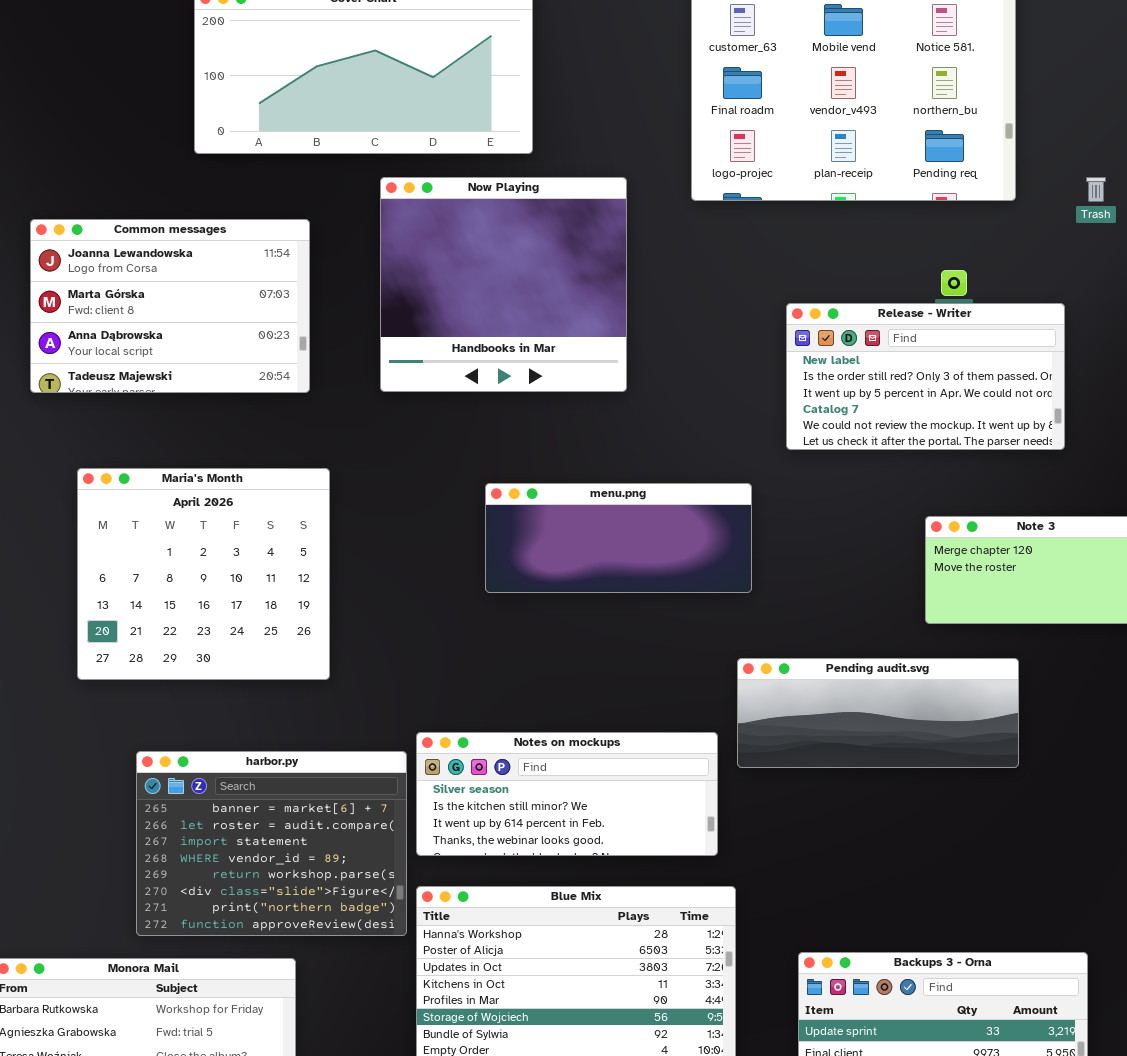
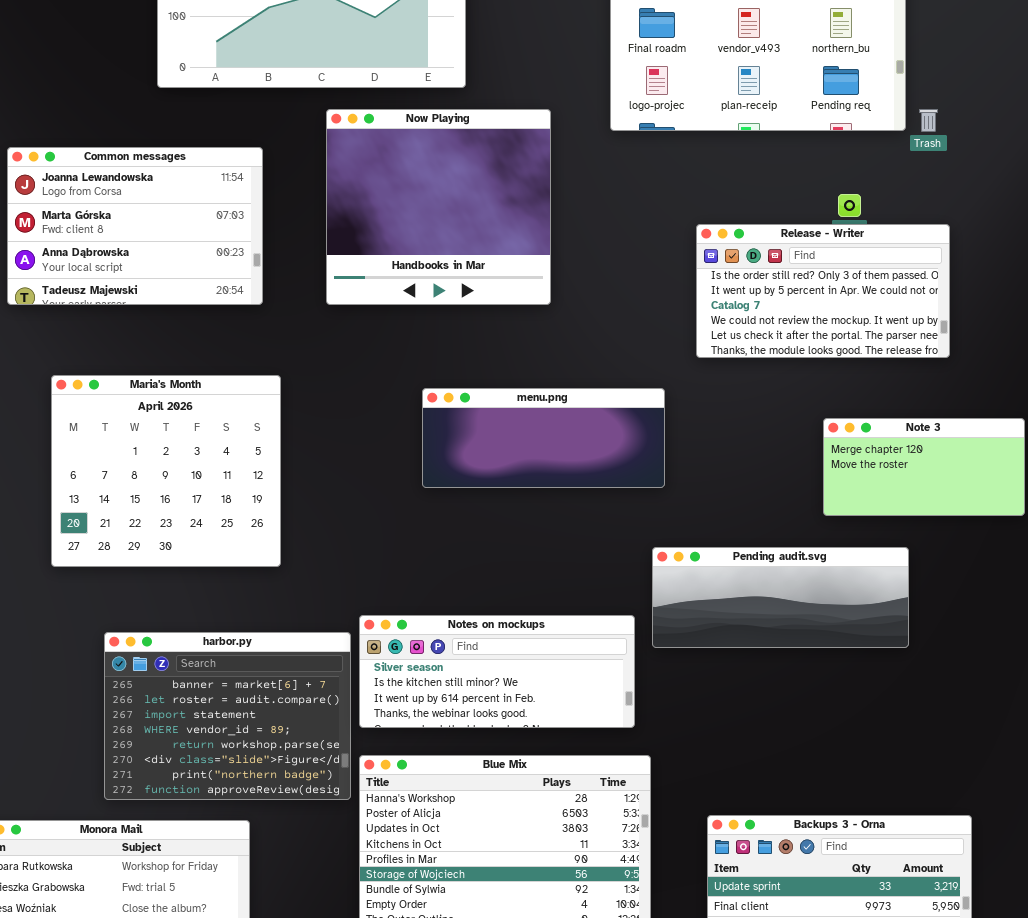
Trash: [1086,177,1106,202] -> [919,109,938,132], moved
Release - Writer: [786,303,1065,450] -> [696,224,950,358], scrolled down 1 row

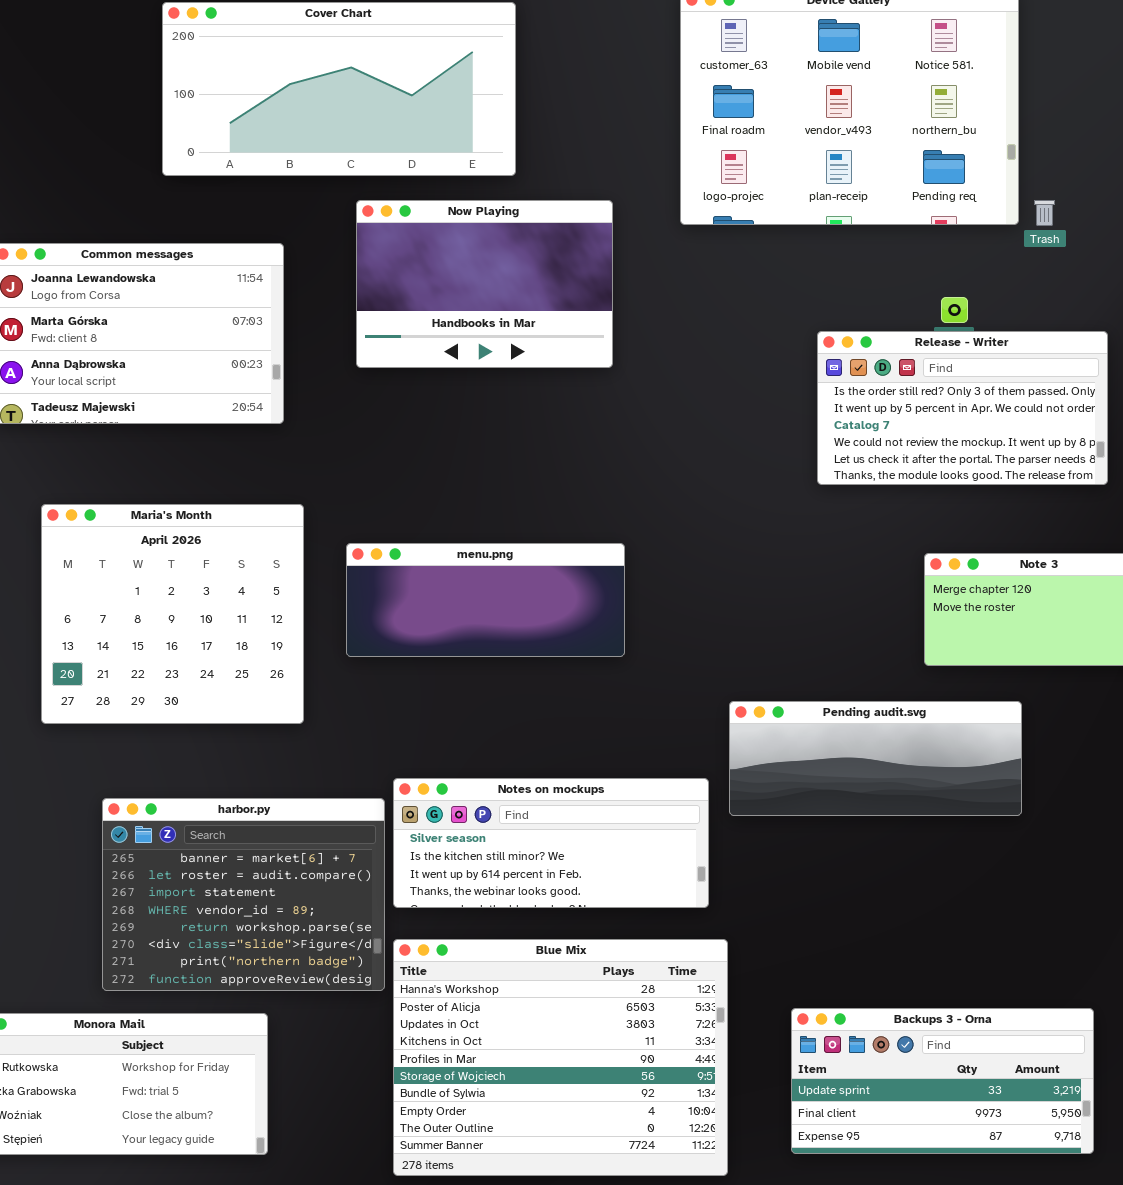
Now Playing: [326,109,551,305] -> [356,200,613,368], resized
Release - Writer: [696,224,950,358] -> [817,331,1108,485], moved
menu.png: [422,388,665,488] -> [346,543,625,657], moved

